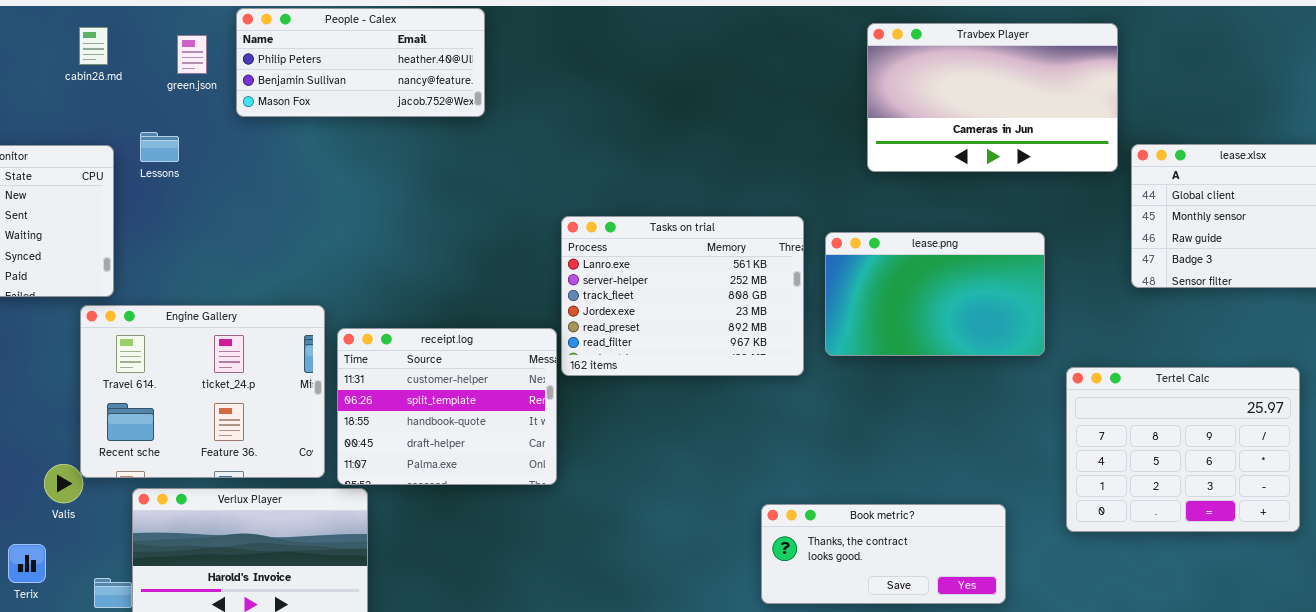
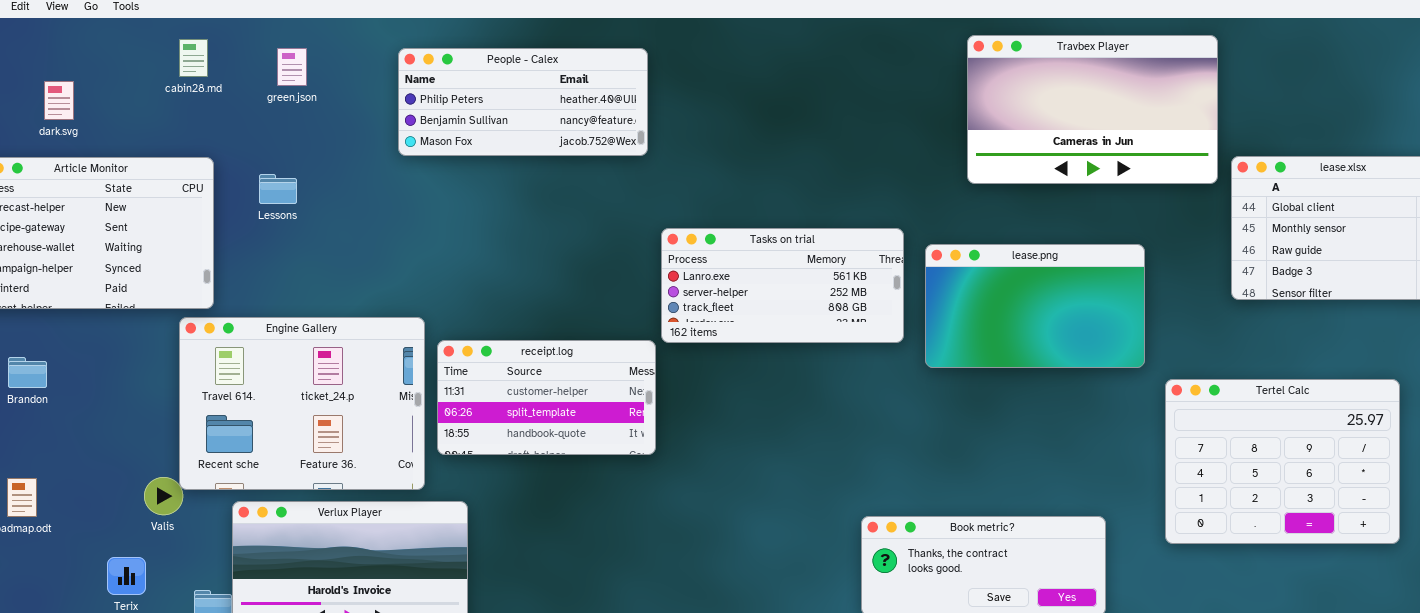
People - Calex: [236,8,485,117] -> [398,48,648,156], moved
Lessons: [140,132,179,162] -> [259,174,297,204], moved
Tasks on trial: [561,216,804,376] -> [661,228,904,343], resized
receipt.log: [337,328,557,485] -> [437,340,656,455], resized

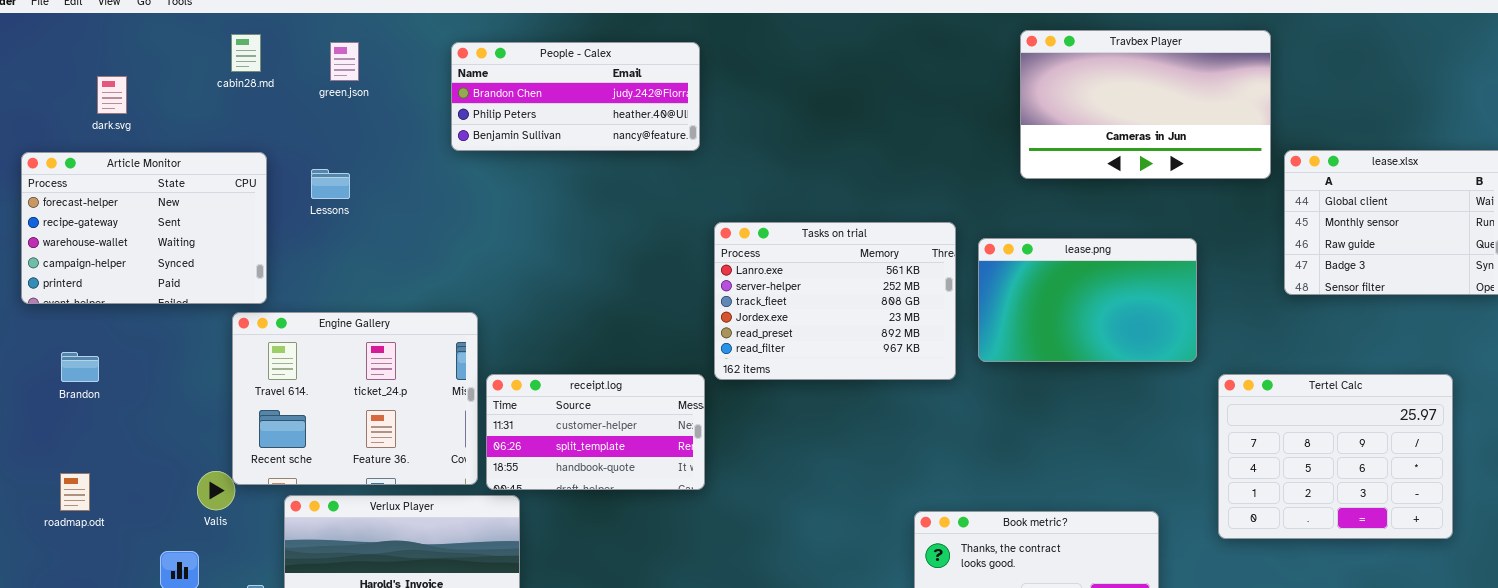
People - Calex: [398,48,648,156] -> [451,42,700,151], scrolled up 1 row
Tasks on trial: [661,228,904,343] -> [714,222,956,380], resized
receipt.log: [437,340,656,455] -> [486,374,705,490], moved

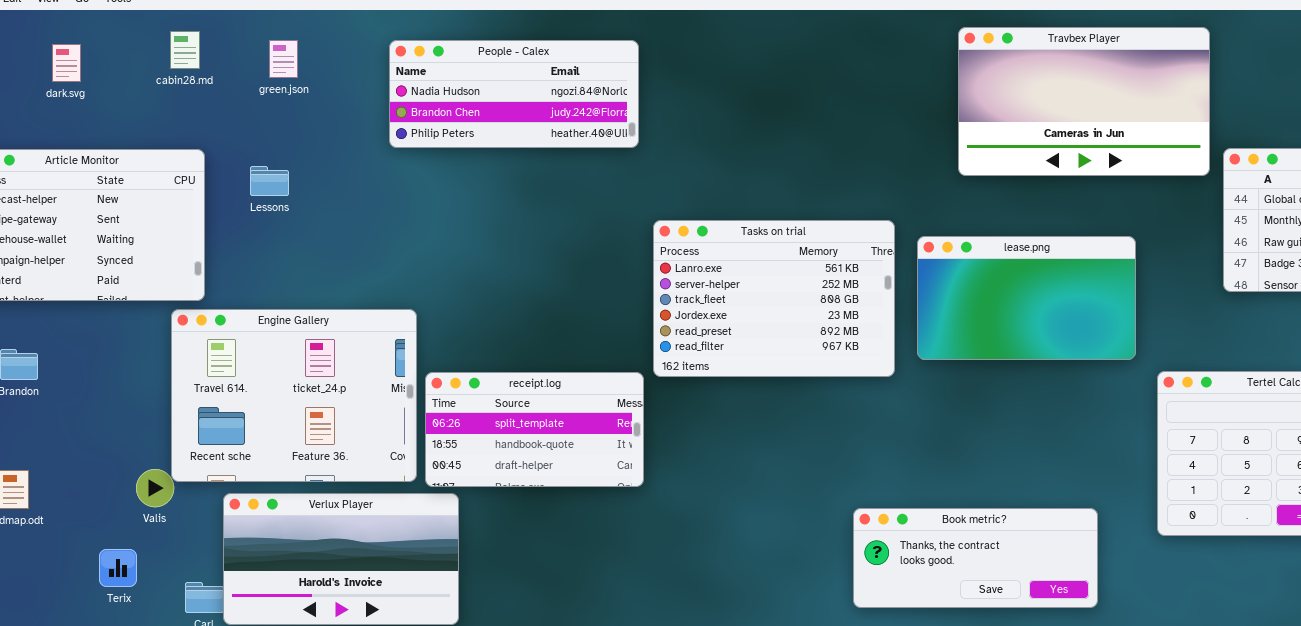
People - Calex: [451,42,700,151] -> [389,40,639,148], scrolled up 1 row
dark.svg: [97,76,127,114] -> [52,44,81,82], moved
receipt.log: [486,374,705,490] -> [425,372,644,487], scrolled down 1 row

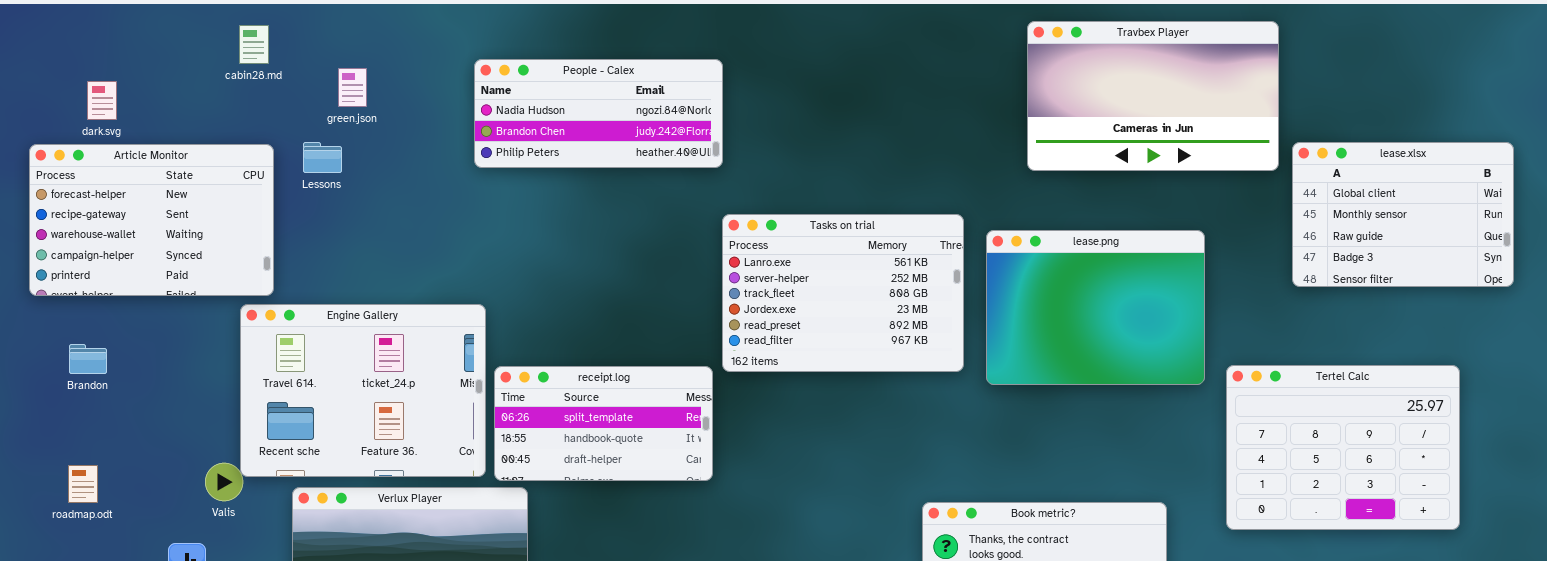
green.json: [269,40,298,78] -> [338,68,367,107], moved
People - Calex: [389,40,639,148] -> [474,59,723,168], moved
dark.svg: [52,44,81,82] -> [87,81,117,120], moved
Lessons: [250,166,289,196] -> [303,142,342,173], moved
lease.png: [917,236,1136,360] -> [986,230,1205,385], resized

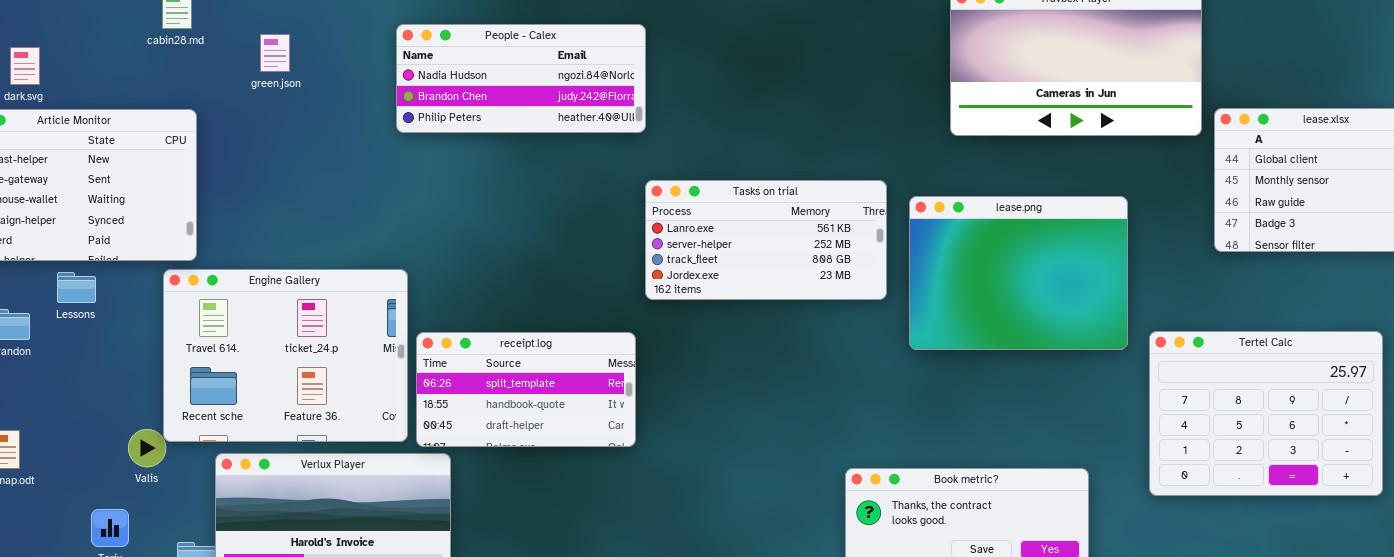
Lessons: [303,142,342,173] -> [57,272,96,303], moved
Tasks on trial: [722,214,964,372] -> [645,180,887,300], resized

